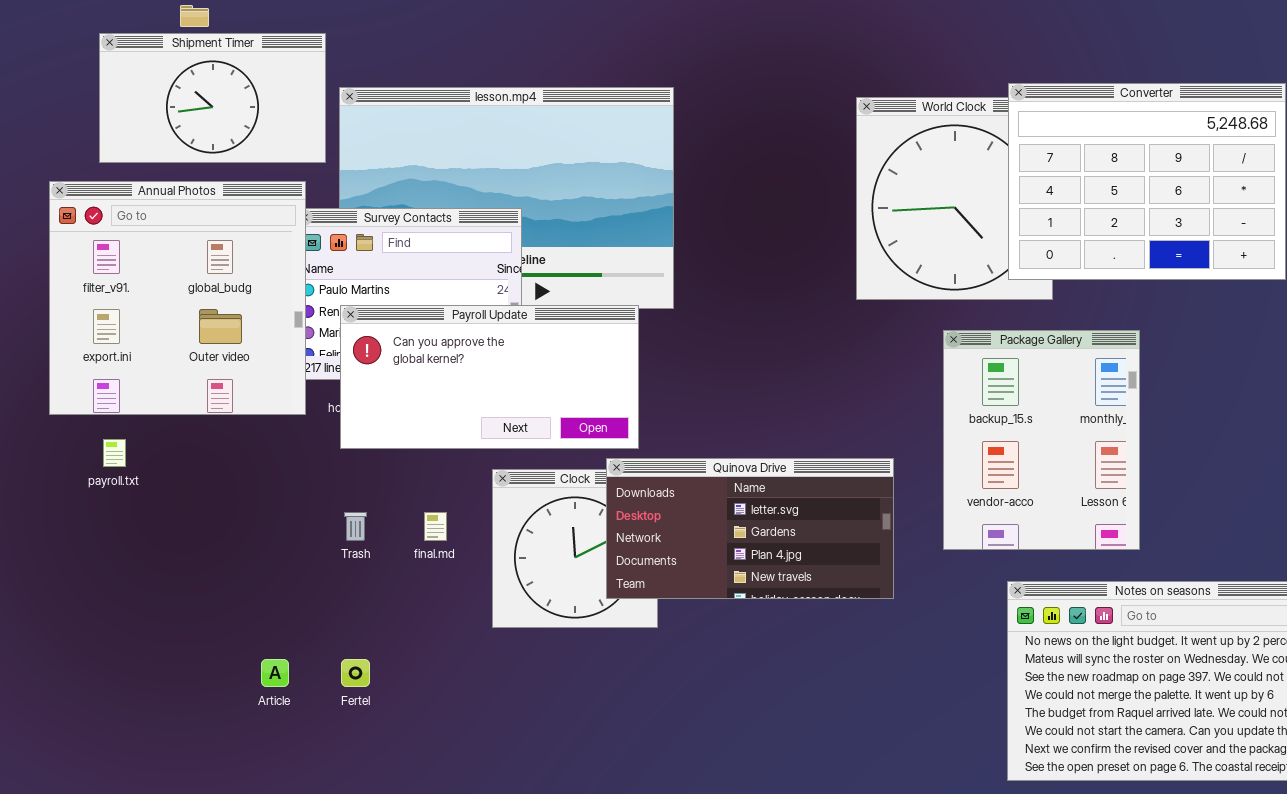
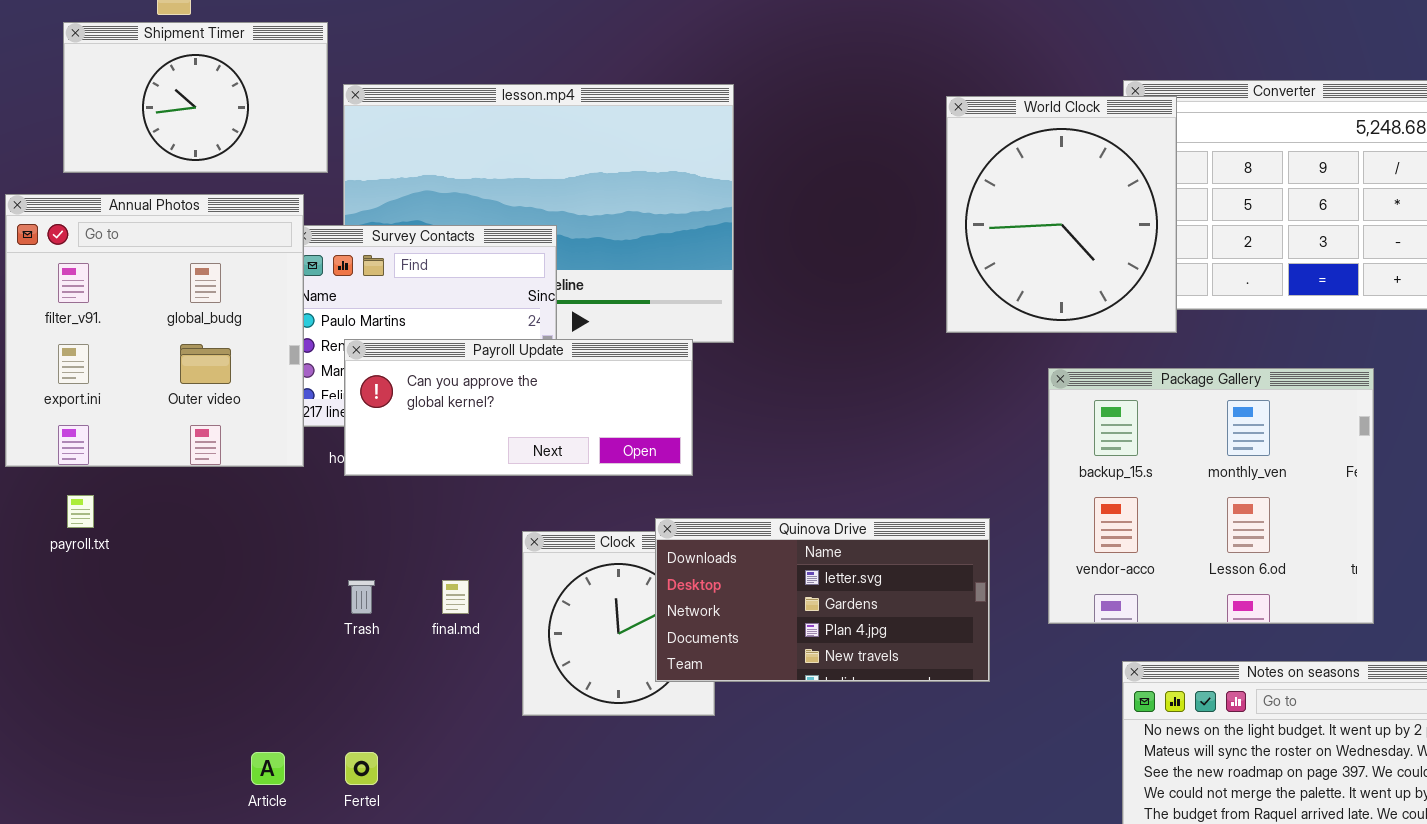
World Clock: [856,97,1053,300] -> [946,96,1177,333], raised
Payroll Update: [340,305,639,449] -> [344,339,693,476], resized
Package Gallery: [943,330,1140,550] -> [1048,368,1374,624], resized

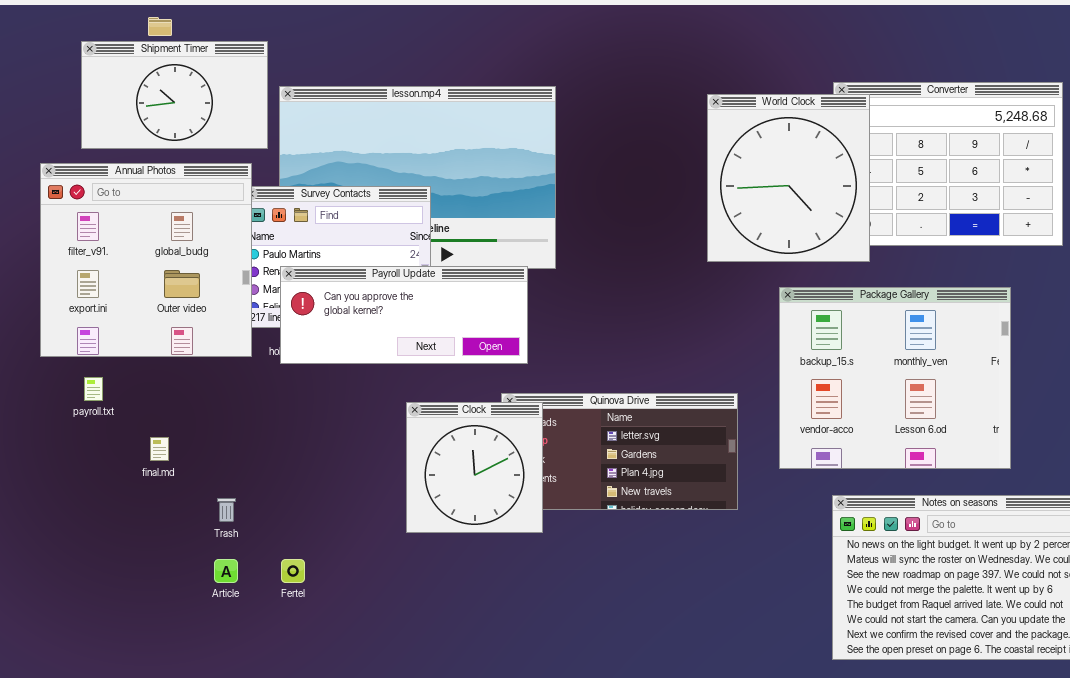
Clock: [522,531,715,716] -> [406,402,543,533], raised
Trash: [348,580,375,614] -> [217,498,236,522], moved
final.md: [442,580,469,614] -> [150,437,169,461], moved

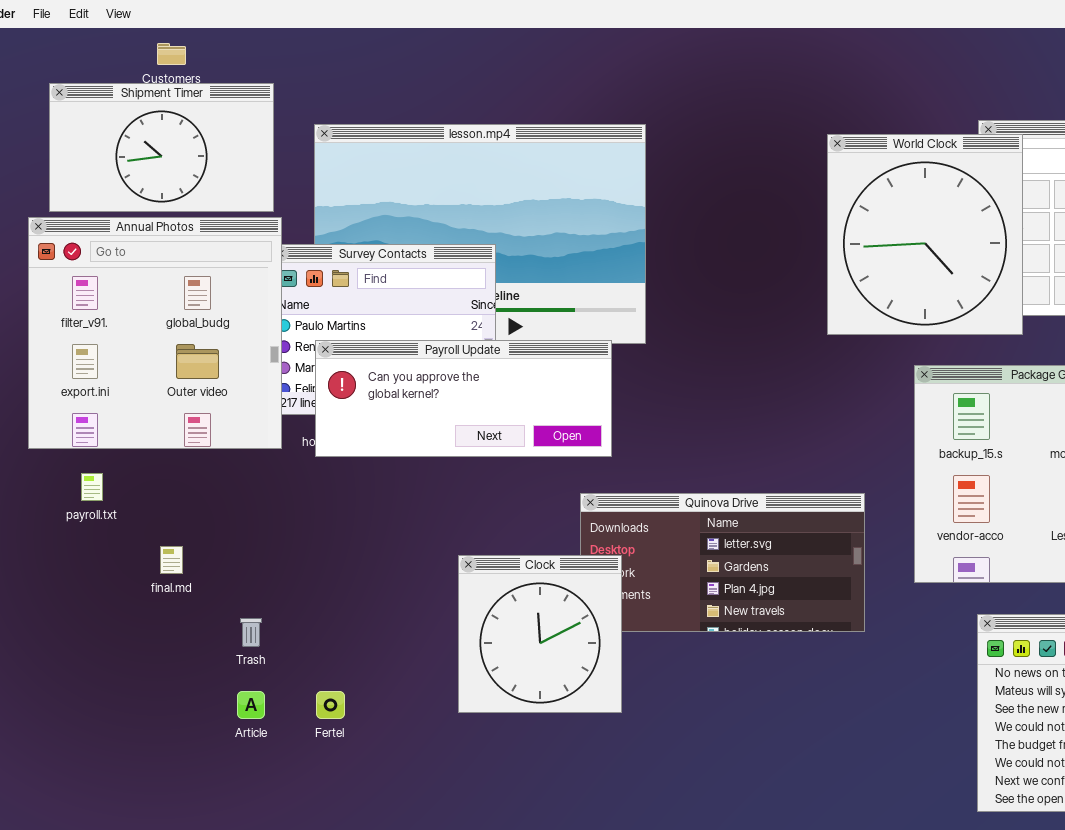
Shipment Timer: [81,41,268,149] -> [49,83,274,212], moved
Clock: [406,402,543,533] -> [458,555,622,713], moved

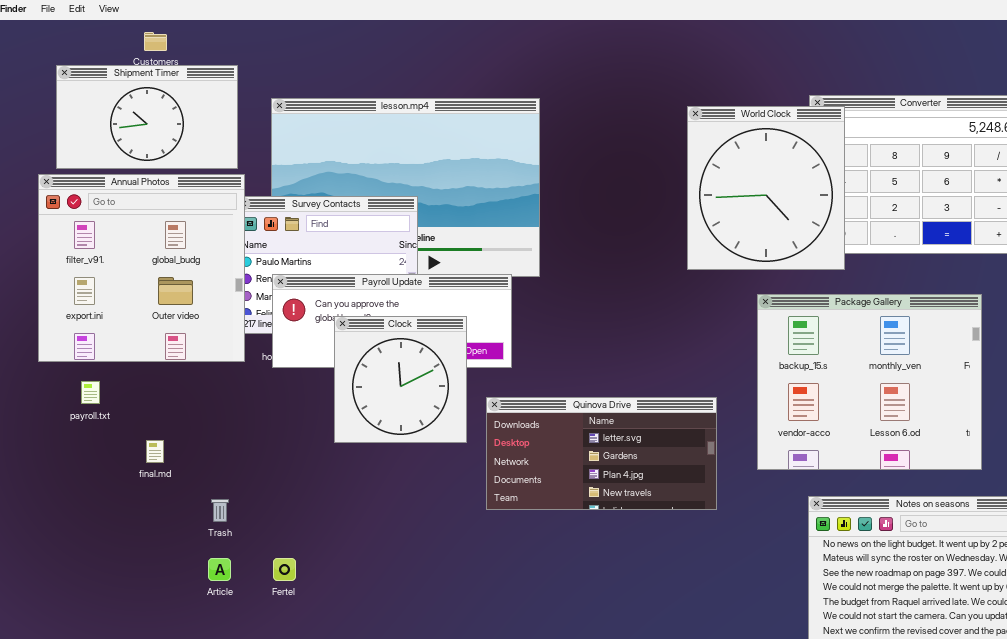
Clock: [458,555,622,713] -> [334,316,467,443], moved

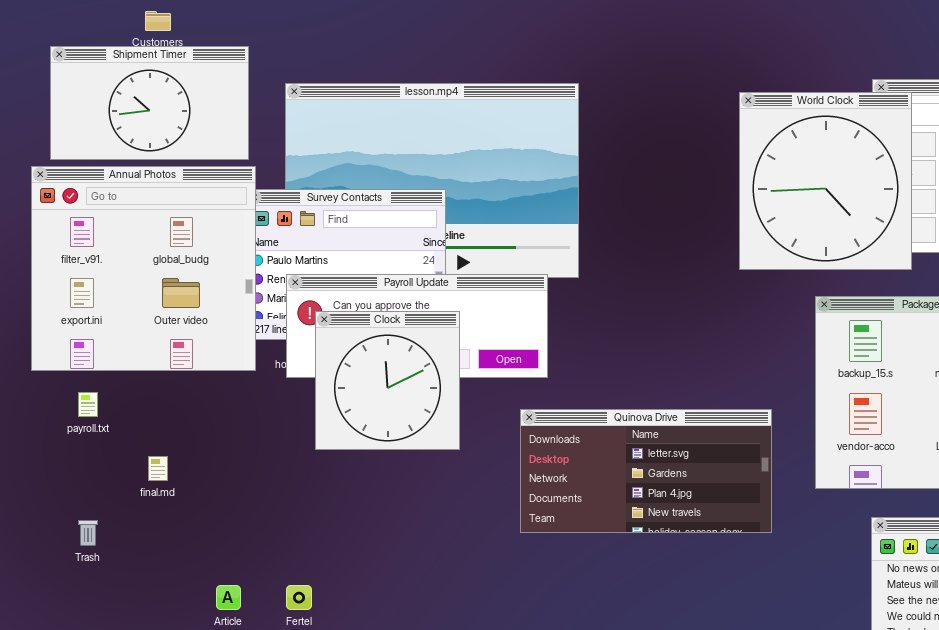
Clock: [334,316,467,443] -> [315,311,460,450], moved
Trash: [211,499,229,522] -> [78,520,98,546], moved

